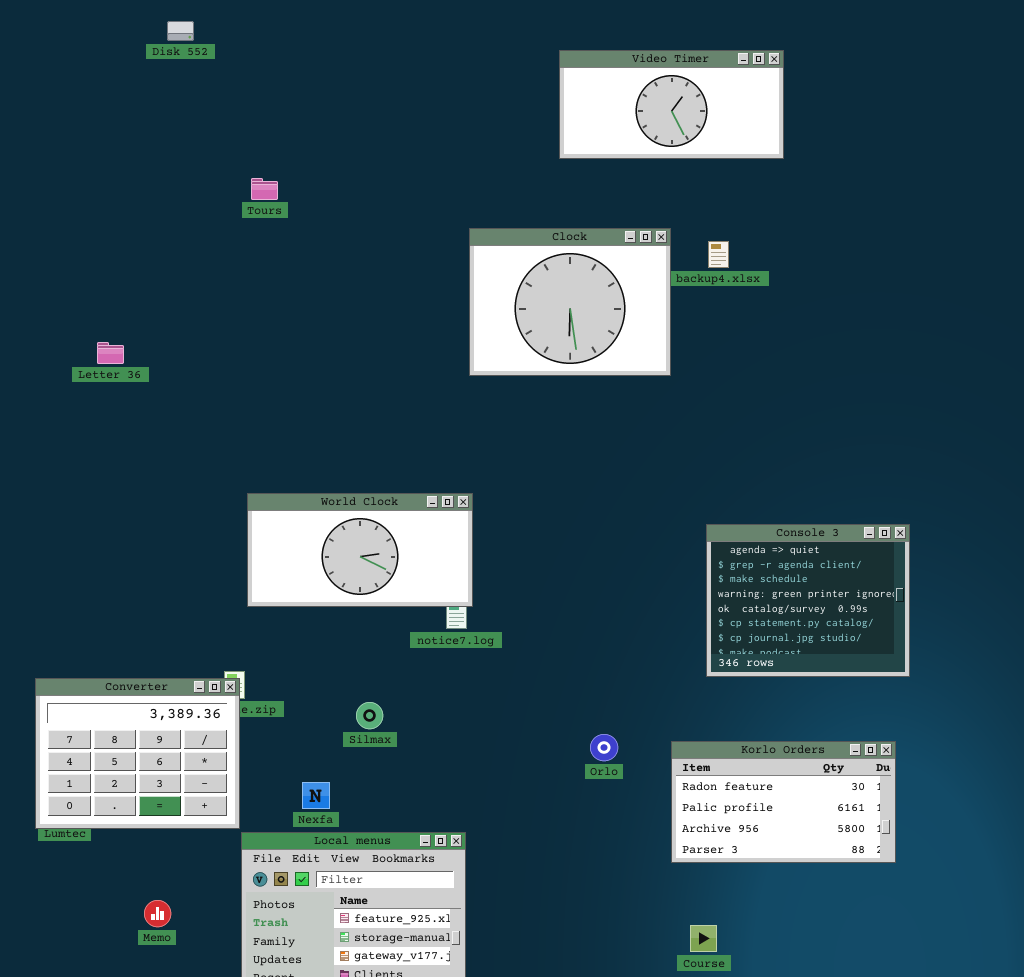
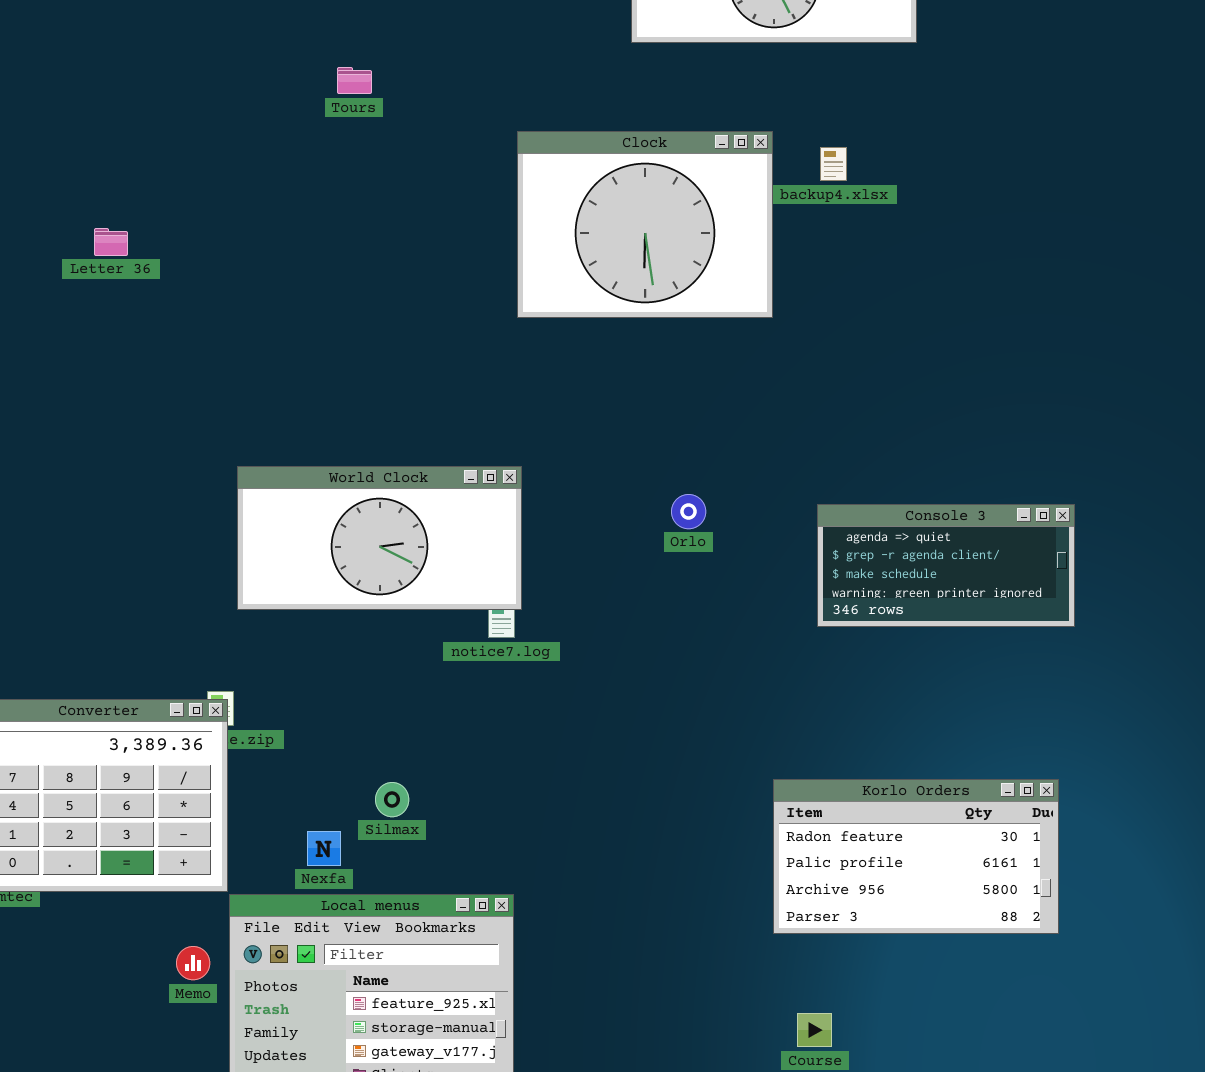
Tours: [251,178,278,200] -> [337,67,372,94], moved
Letter 36: [97,342,124,364] -> [94,228,128,256], moved
Console 3: [706,524,910,677] -> [817,504,1075,627], resized
Silmax: [356,702,383,729] -> [375,782,409,817], moved
Orlo: [590,734,618,761] -> [671,494,706,529], moved
Memo: [144,900,171,927] -> [176,946,210,980], moved

